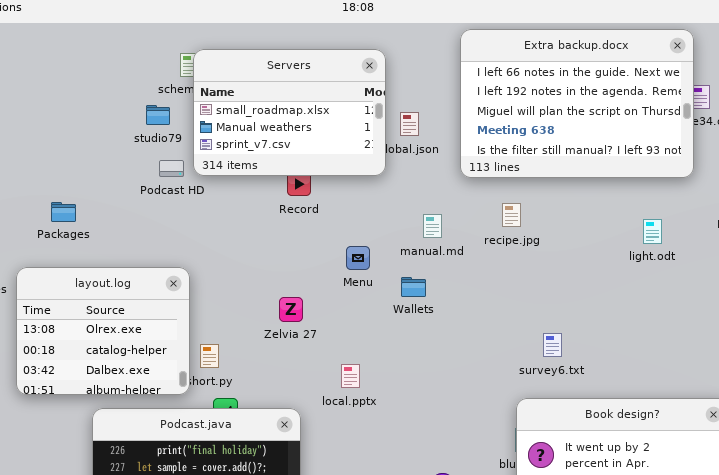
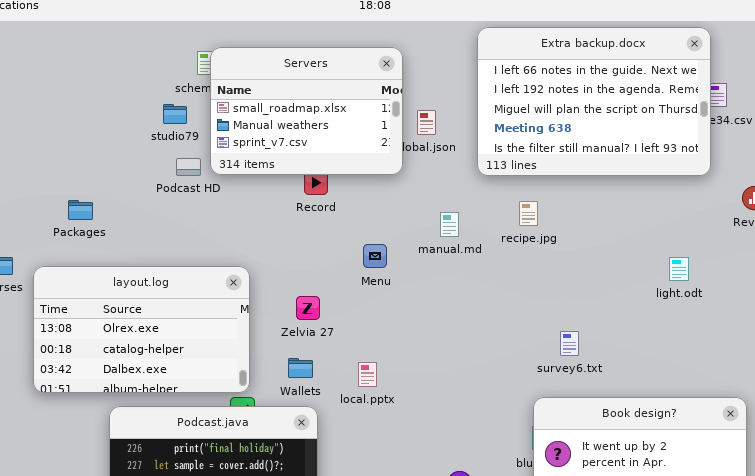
light.odt: [643,219,662,244] -> [669,257,689,281], moved
layout.log: [16,267,190,395] -> [33,266,250,393], resized
Wallets: [401,277,426,297] -> [288,358,313,378], moved

